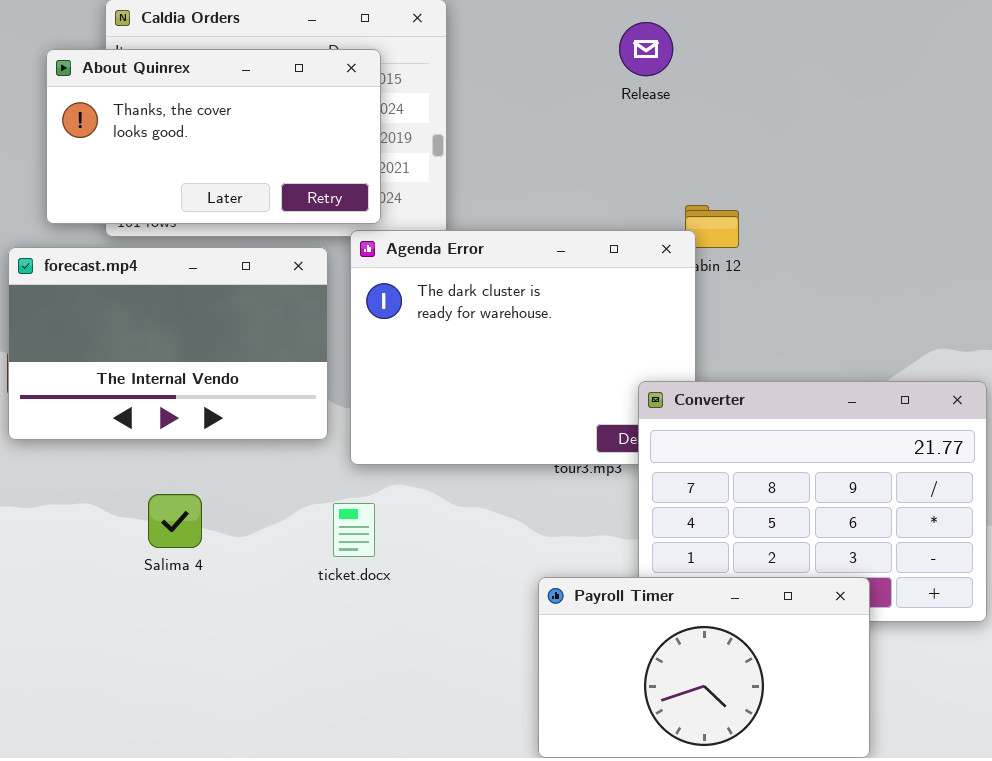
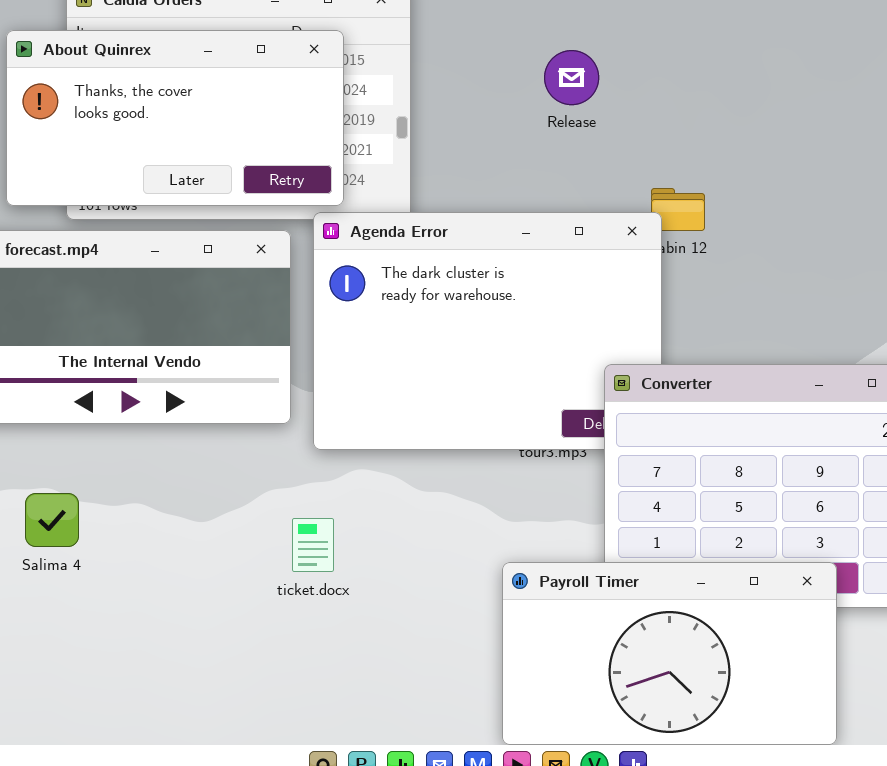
Release: [619,22,673,76] -> [544,50,599,105], moved
Salima 4: [148,494,202,548] -> [25,493,79,547], moved
ticket.docx: [333,503,375,557] -> [292,518,334,572], moved

